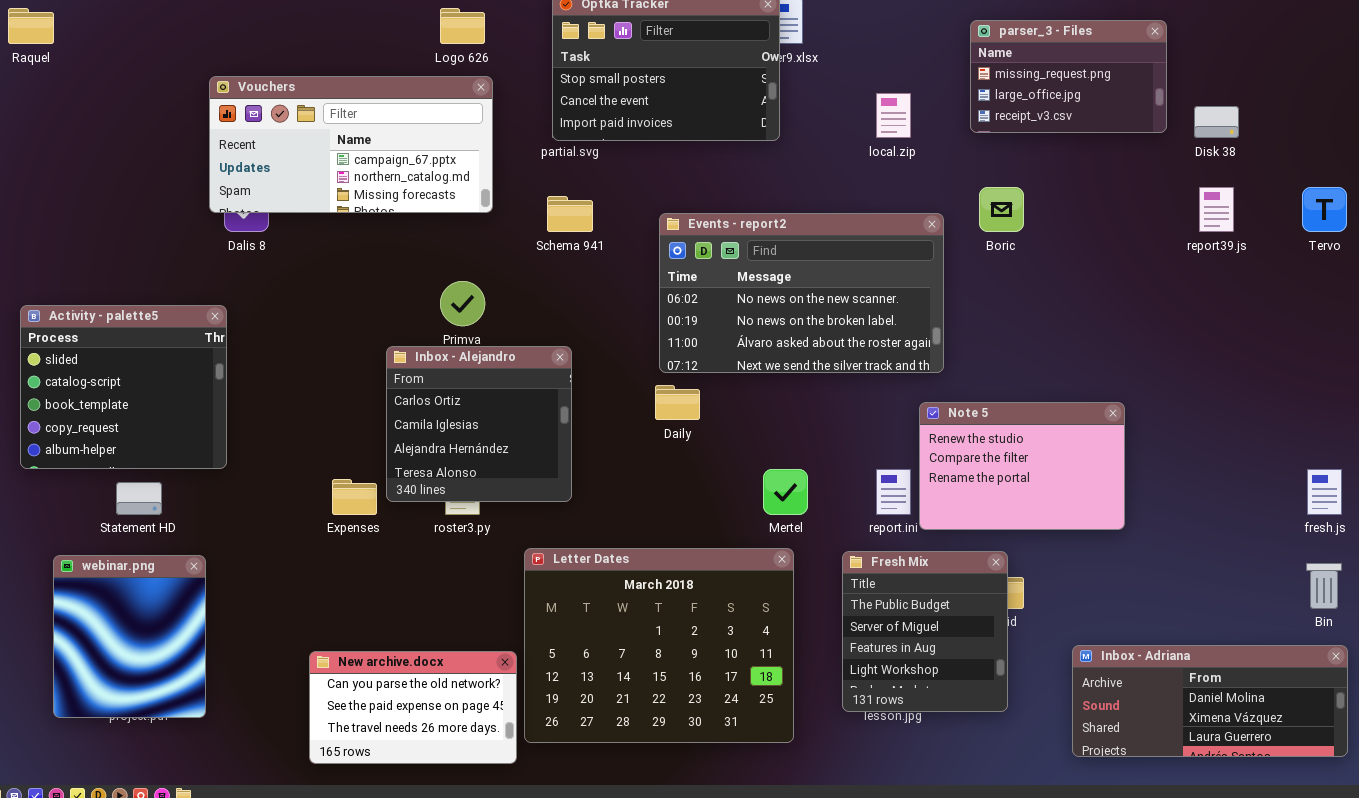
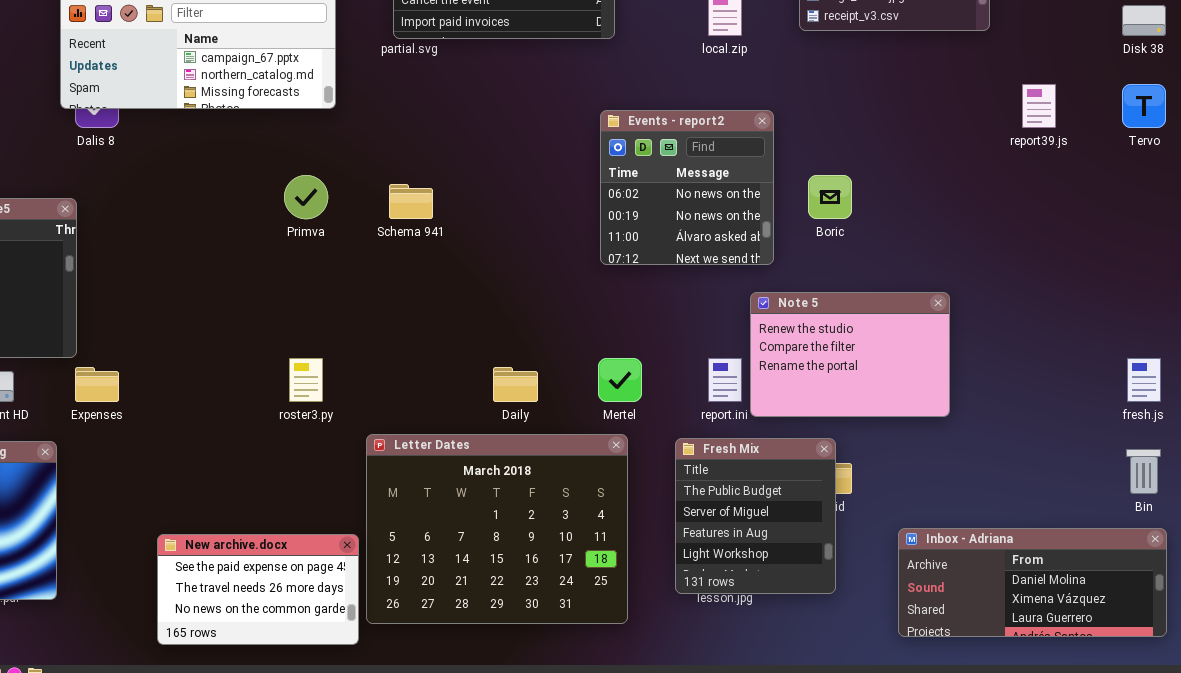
Disk 38: [1194,106,1239,138] -> [1122,5,1166,36], moved
Boric: [979,187,1024,232] -> [808,175,852,219], moved
Schema 941: [547,196,593,232] -> [389,184,433,219], moved
Events - report2: [659,213,944,373] -> [600,110,774,265], resized
Inbox - Alejandro: [386,346,572,502] -> none, closed
Daily: [655,385,700,420] -> [493,367,538,402], moved
Expenses: [332,479,377,515] -> [75,367,119,402], moved
New archive.docx: [309,651,517,764] -> [157,534,359,645], scrolled down 1 row

